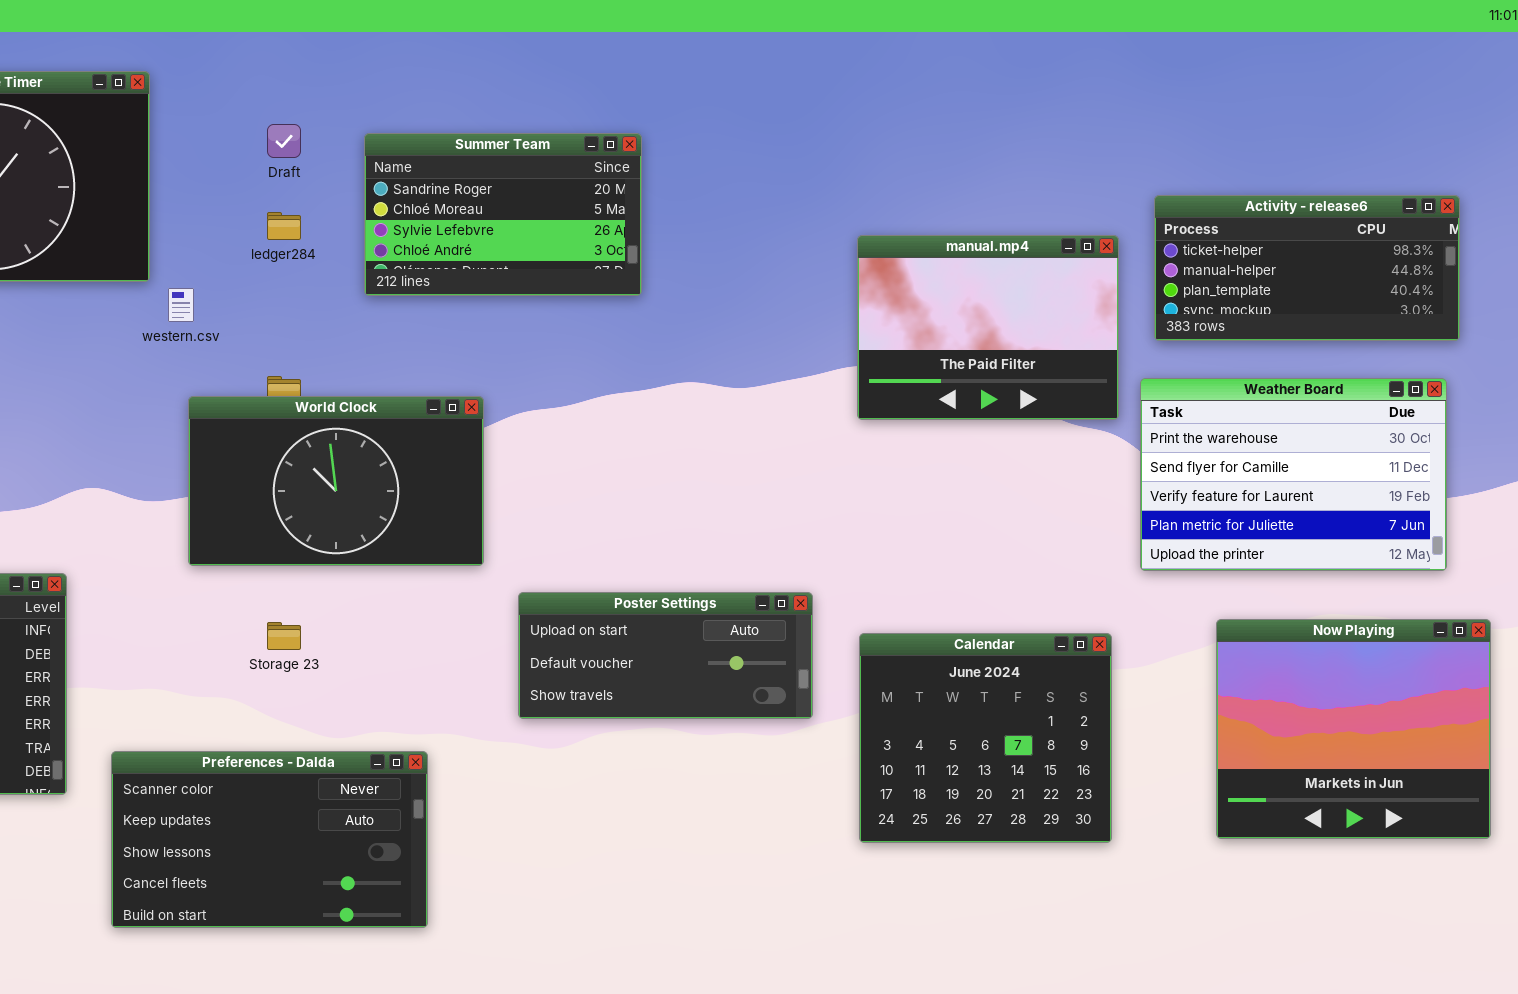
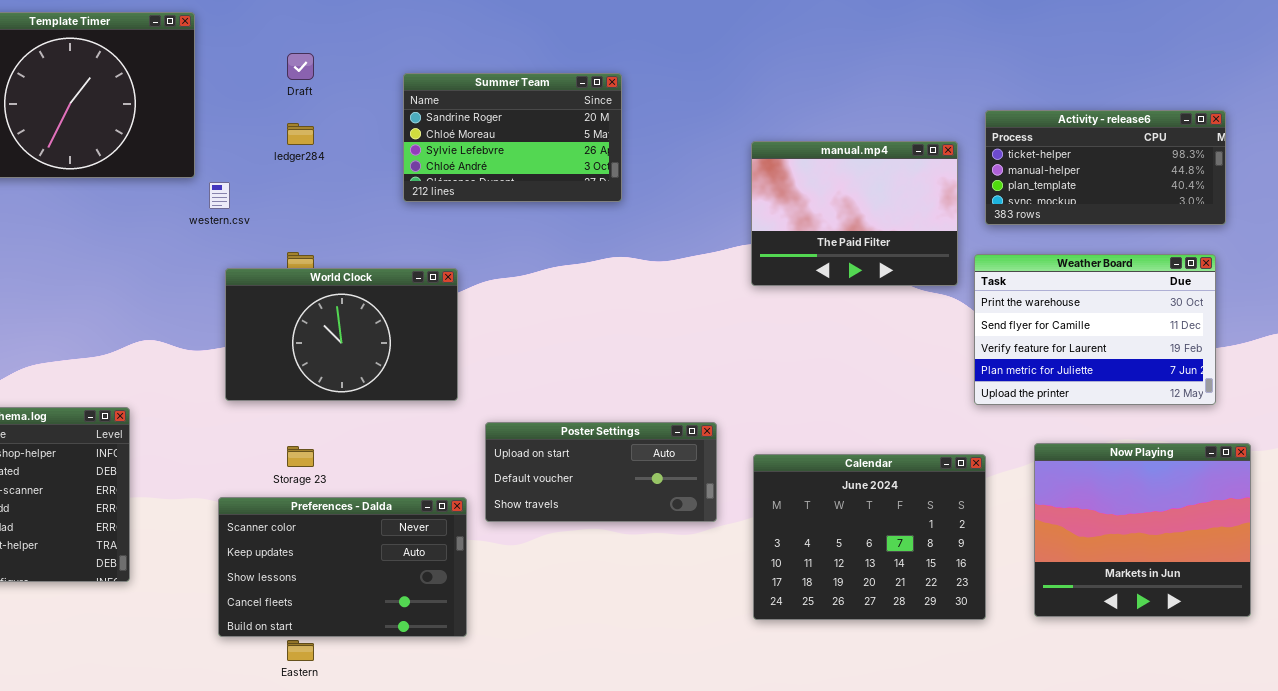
Summer Team: [364,133,642,296] -> [403,73,622,202], moved
Calendar: [859,633,1112,843] -> [753,454,986,620], resized
Preferences - Dalda: [111,751,428,928] -> [218,497,467,637], moved

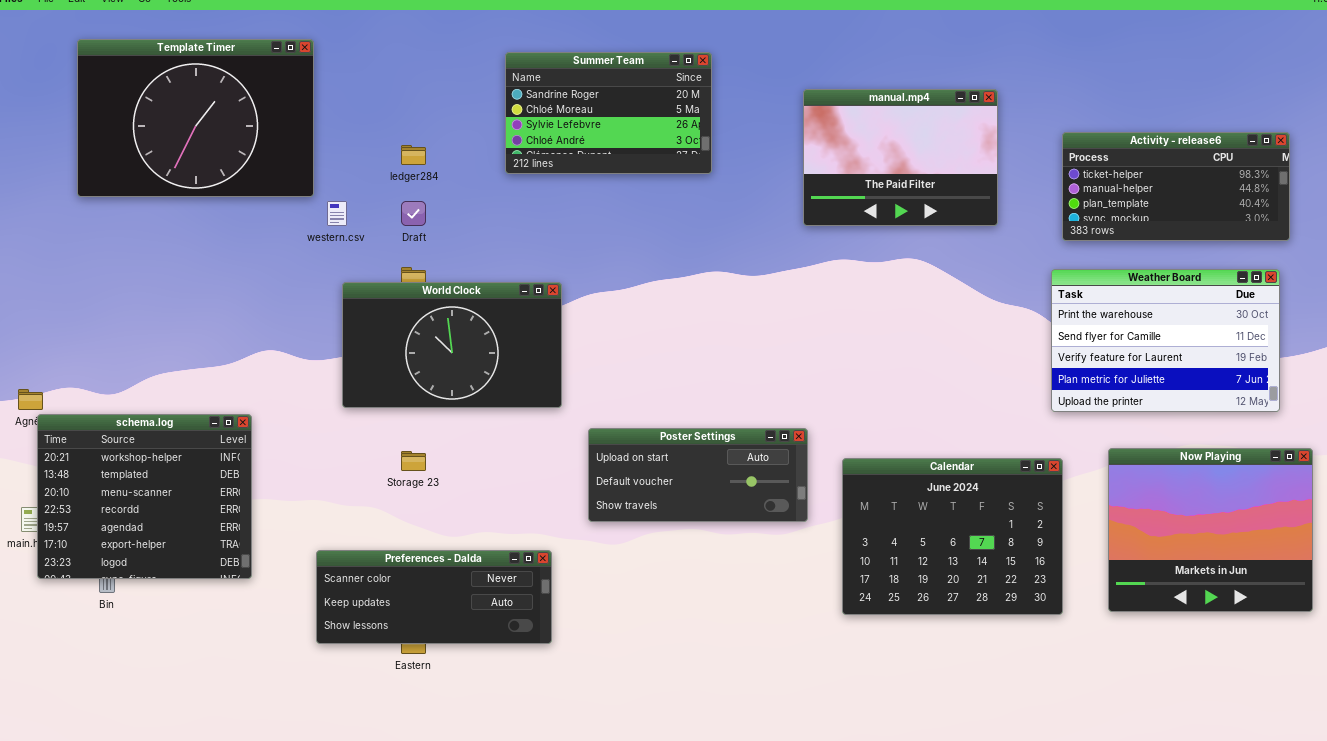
Draft: [287,53,314,80] -> [401,201,426,226], moved
Summer Team: [403,73,622,202] -> [505,52,712,174], moved
manual.mp4: [751,141,958,286] -> [803,89,998,226], moved
Preferences - Dalda: [218,497,467,637] -> [316,550,552,644], moved, resized

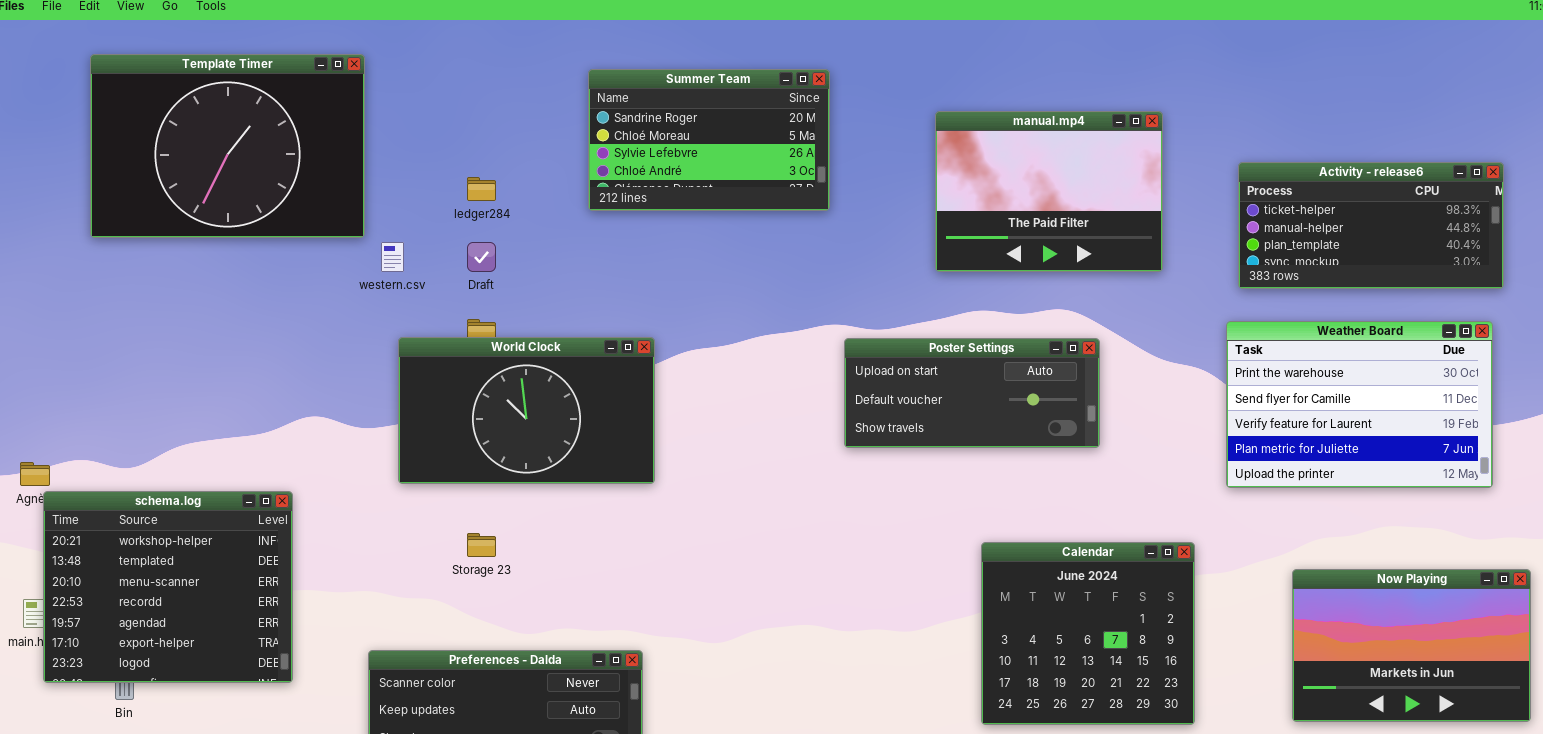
Poster Settings: [588,428,808,522] -> [844,338,1100,448], moved
Now Playing: [1108,448,1313,612] -> [1292,569,1531,722], resized
Calendar: [842,458,1063,615] -> [981,542,1195,725], resized

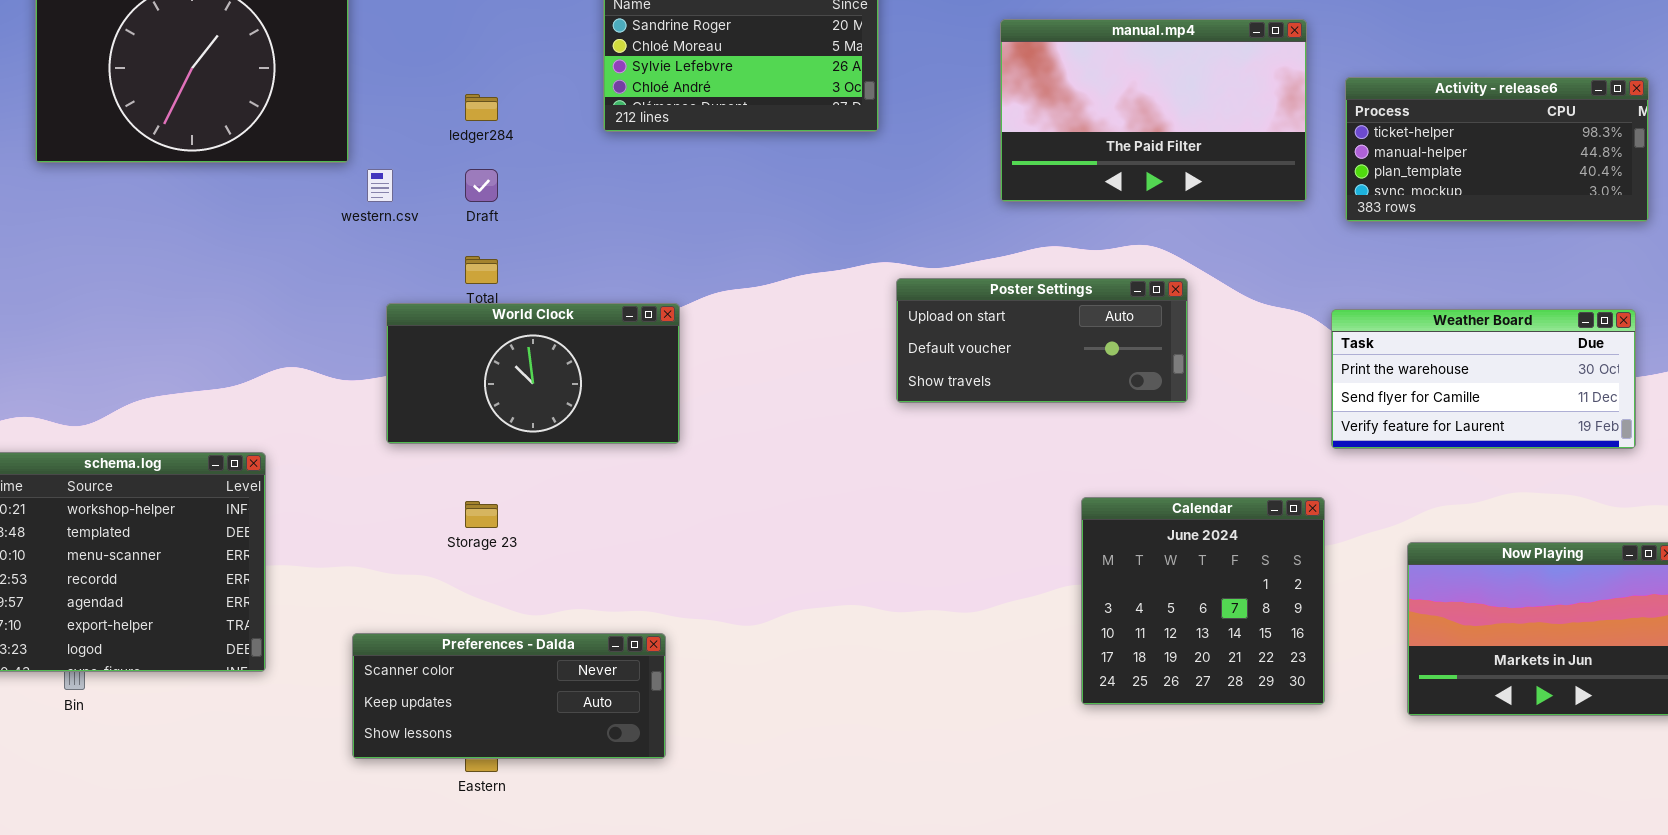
manual.mp4: [935,111,1163,272] -> [1000,19,1307,202], resized
Weather Board: [1226,321,1493,488] -> [1331,309,1636,449], resized
World Clock: [398,337,655,484] -> [386,303,680,444], resized
Calendar: [981,542,1195,725] -> [1081,497,1325,705], moved

